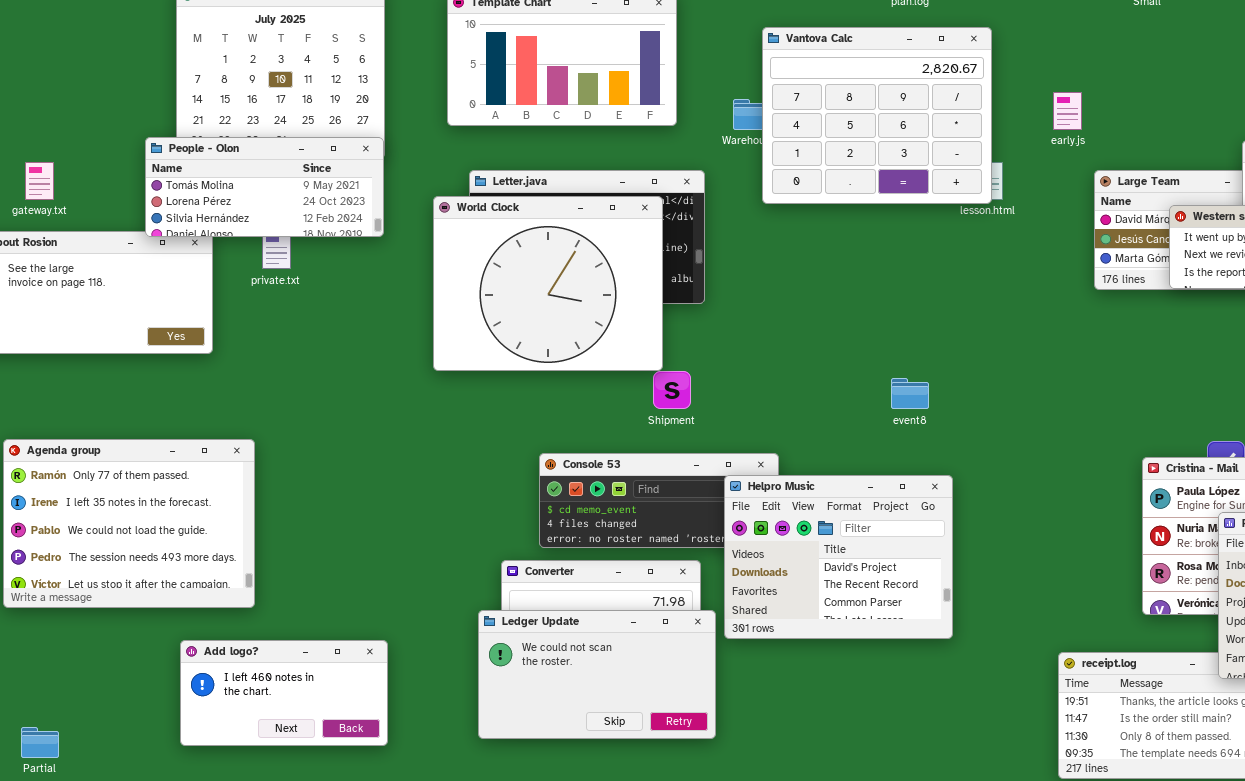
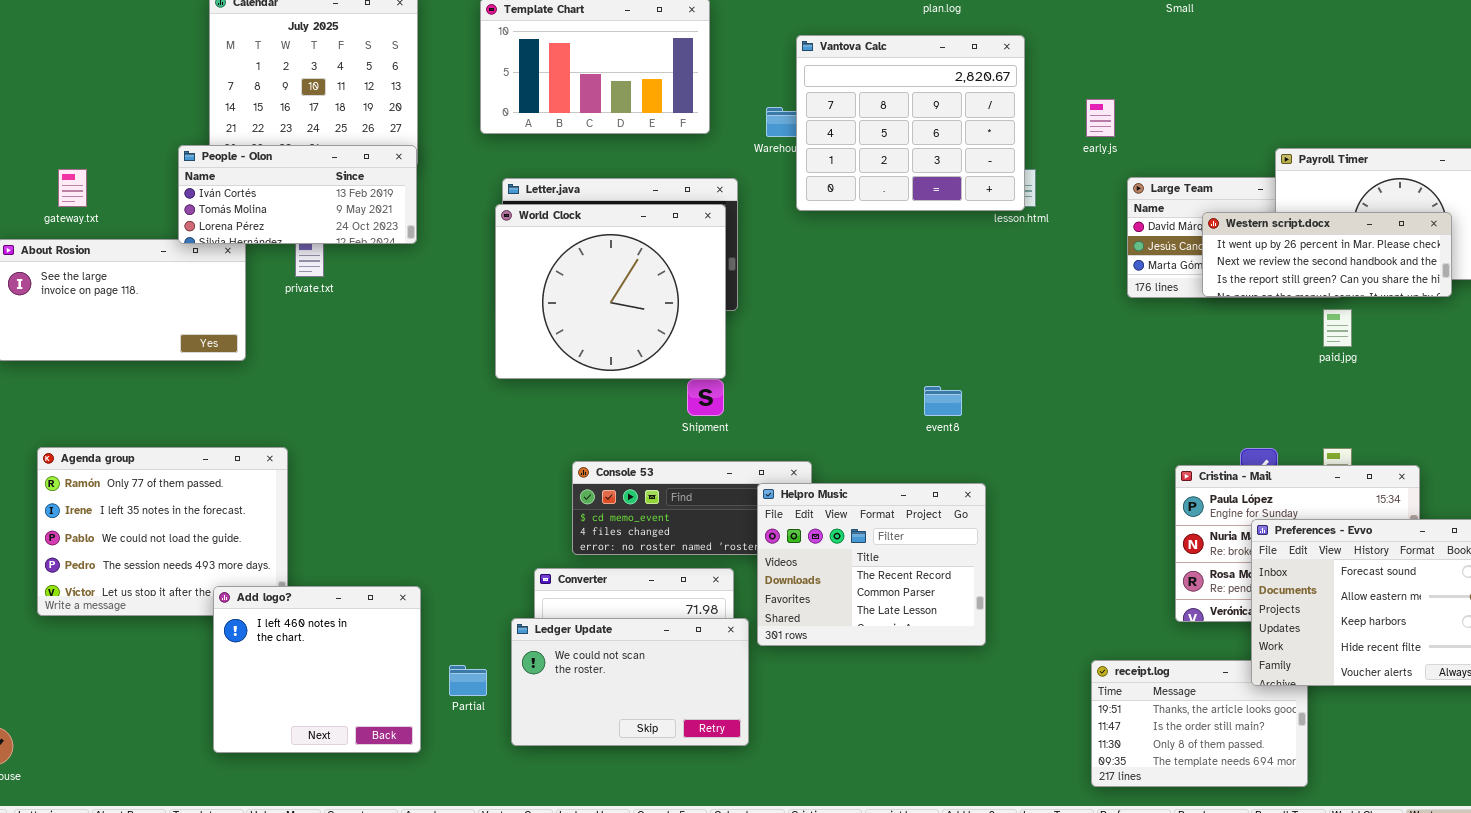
People - Olon: [145,137,384,237] -> [178,145,417,244], scrolled up 1 row
World Clock: [433,196,663,371] -> [495,204,726,379], moved
Helpro Music: [724,475,953,639] -> [757,483,986,646], scrolled down 1 row
Add logo?: [180,640,388,746] -> [213,586,421,753], resized
Partial: [21,727,59,758] -> [449,665,487,696], moved

